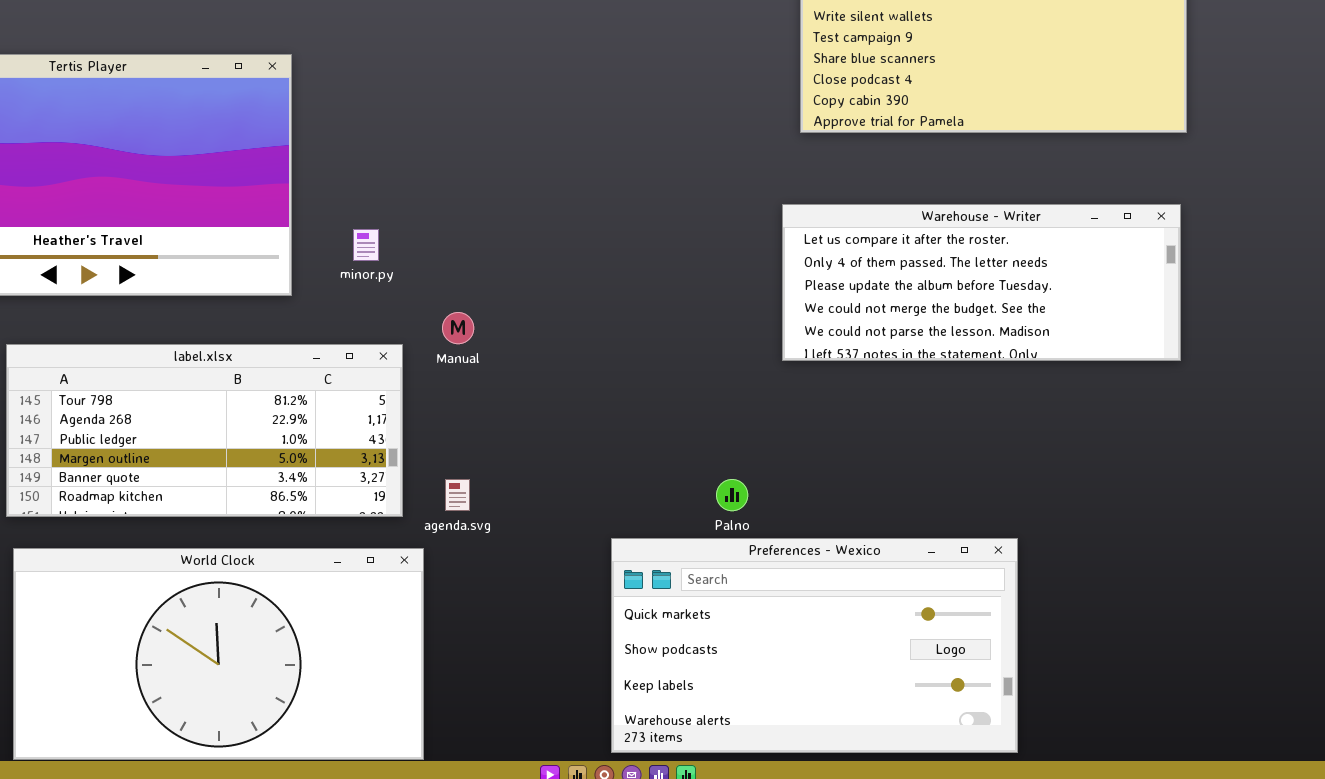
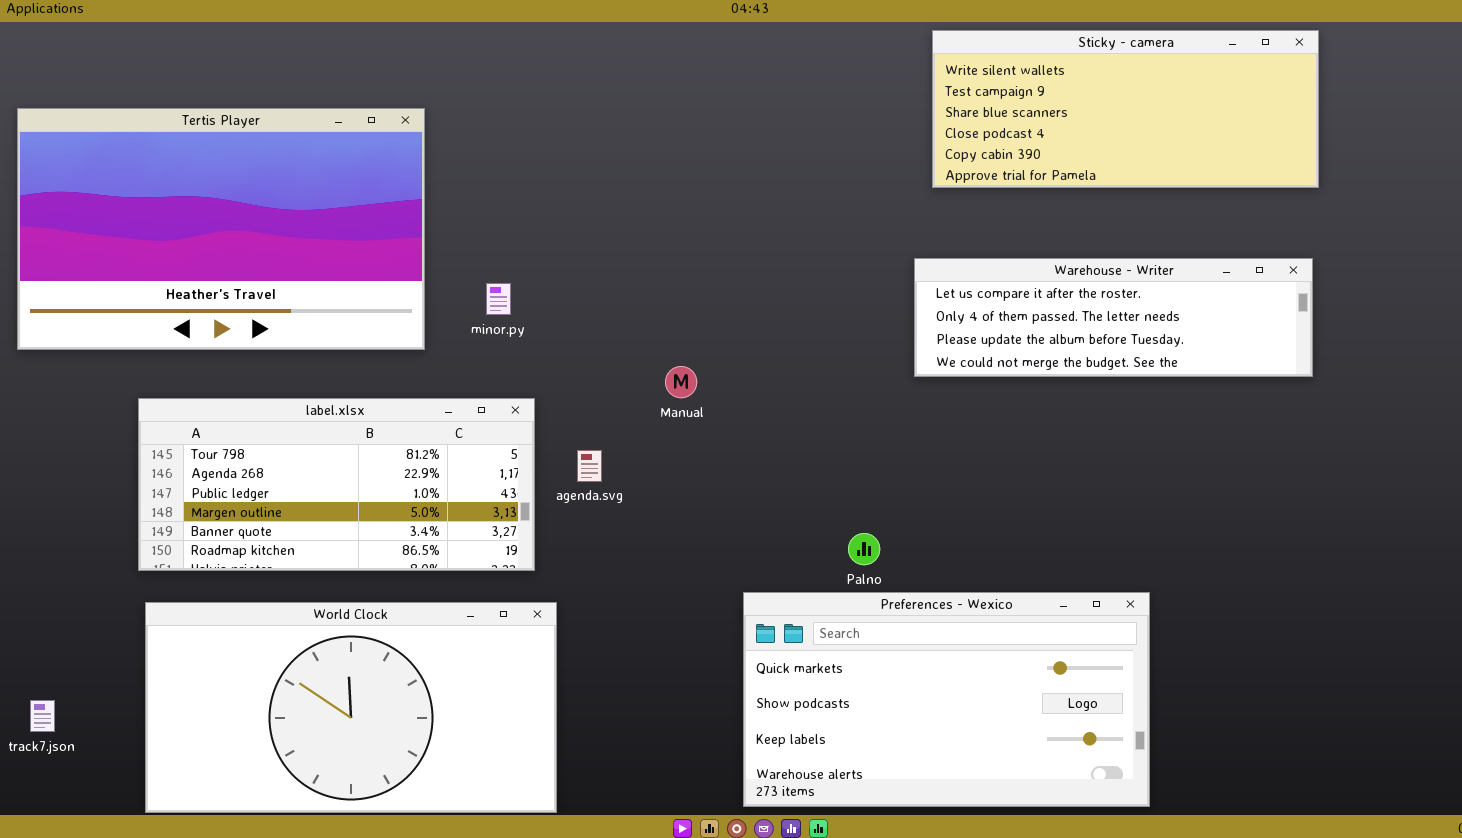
Warehouse - Writer: [782,204,1181,361] -> [914,258,1313,377], resized
Manual: [442,312,474,344] -> [665,366,697,398], moved
agenda.svg: [445,479,470,511] -> [577,450,602,482], moved

